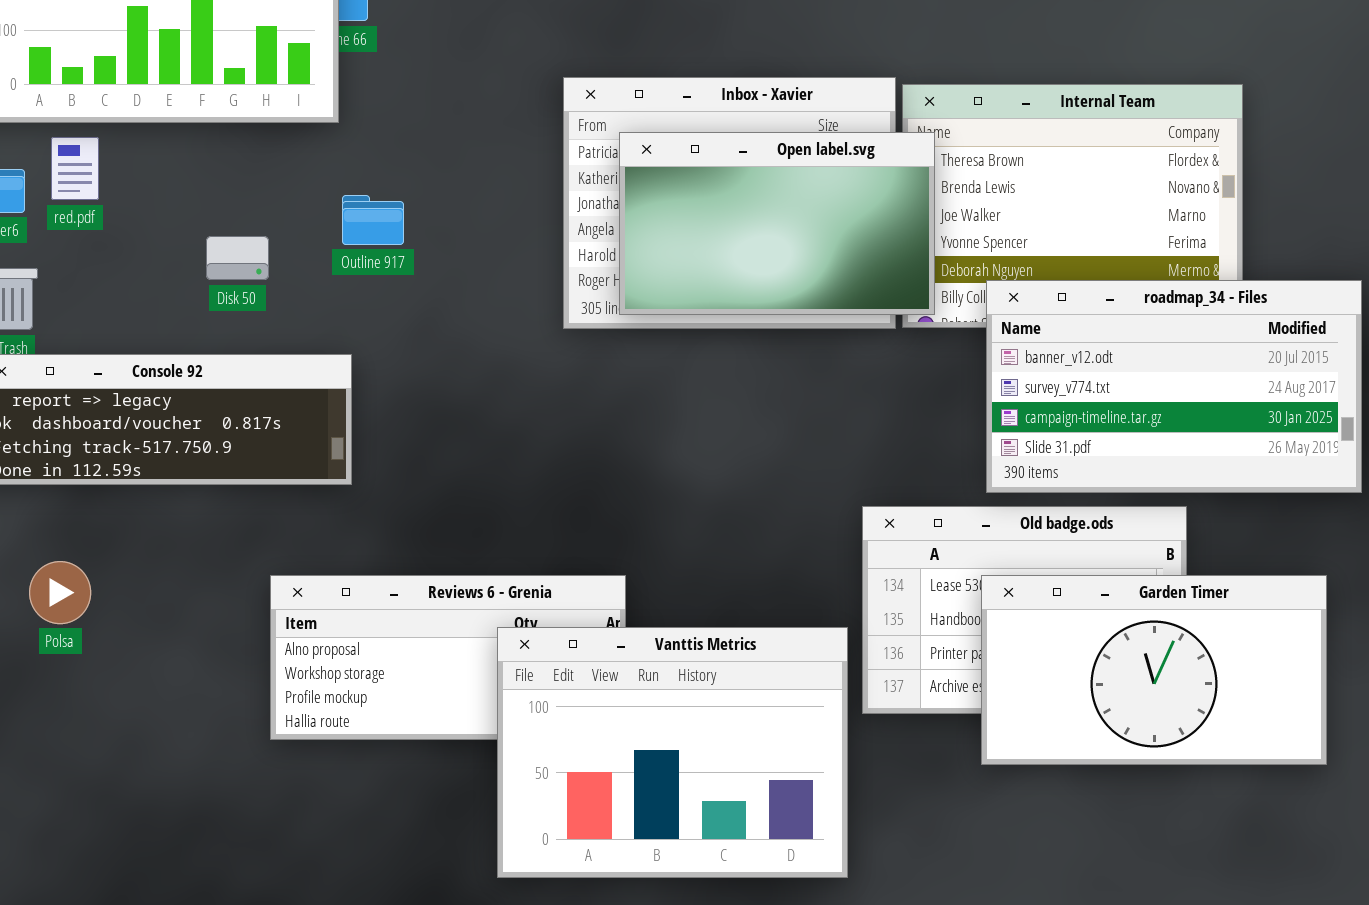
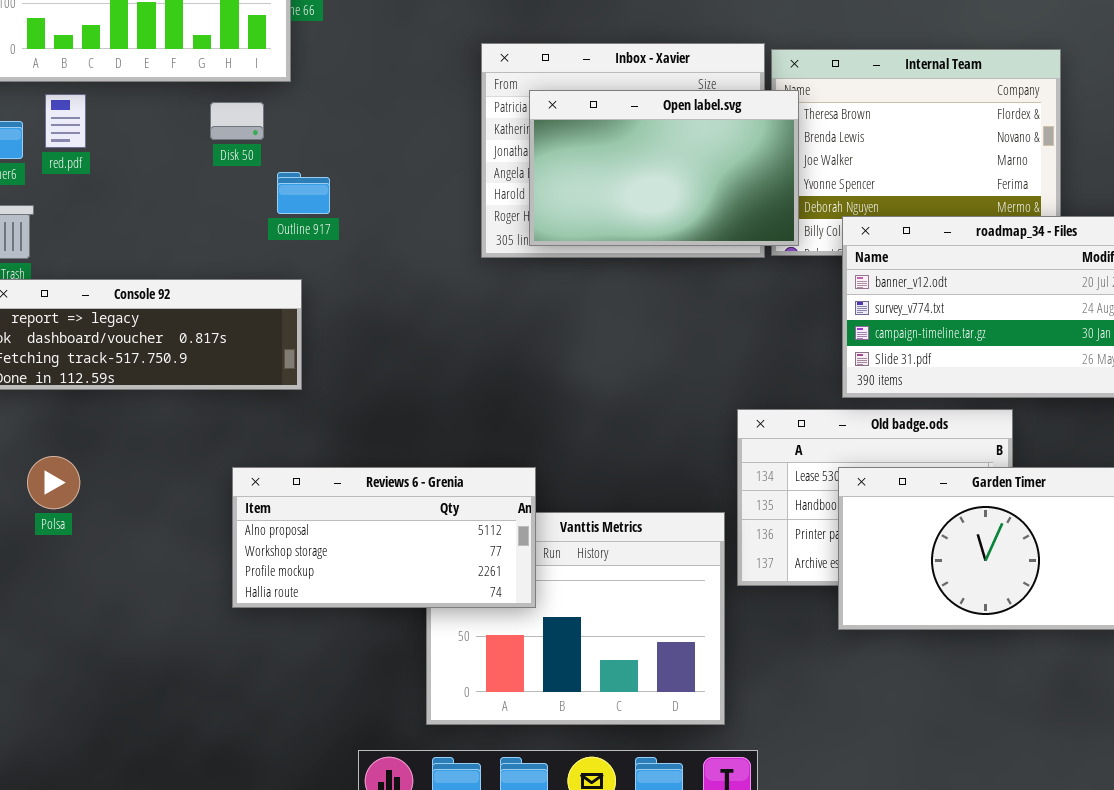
Outline 917: [342,195,404,245] -> [277,172,330,214], moved
Disk 50: [206,236,269,280] -> [210,102,264,140], moved
Reviews 6 - Grenia: [270,575,626,740] -> [232,467,536,608], raised

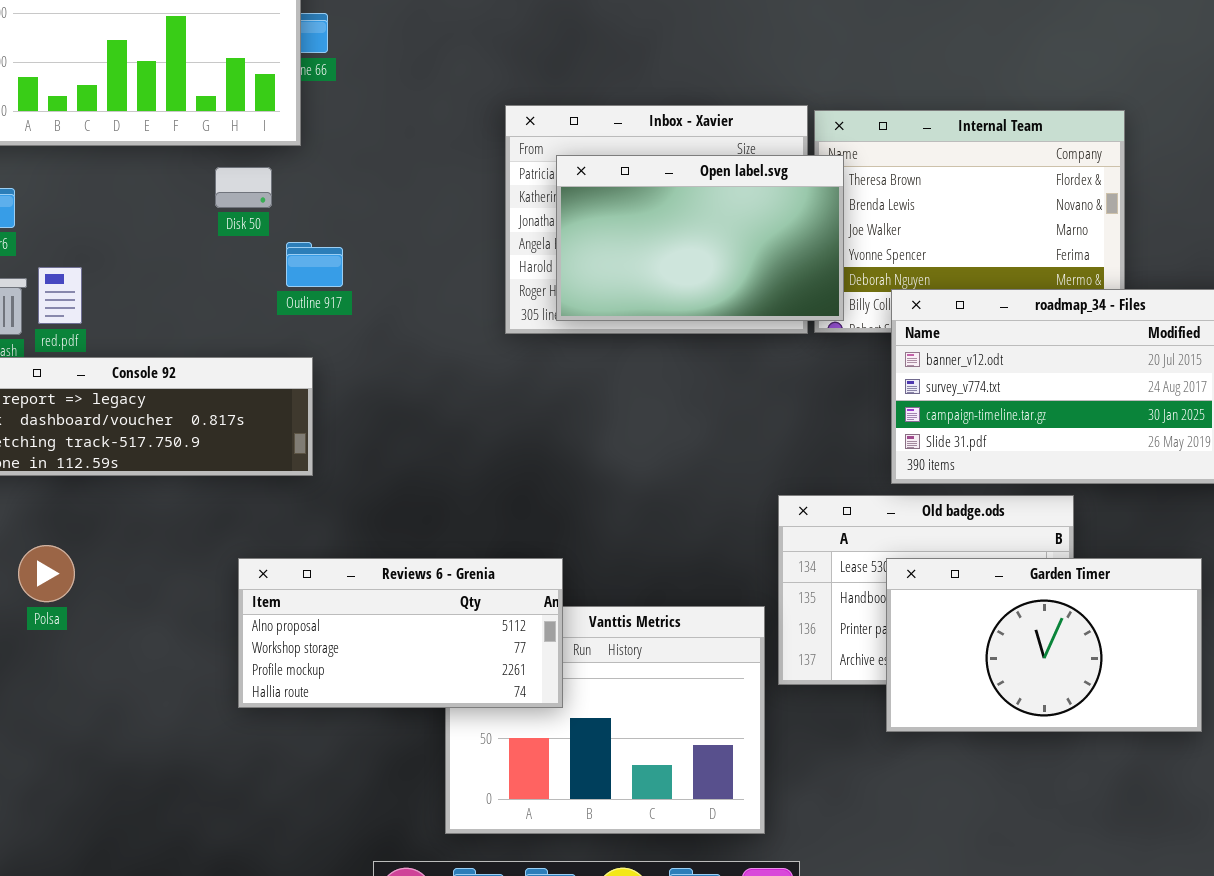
red.pdf: [45,94,86,148] -> [38,267,82,324], moved

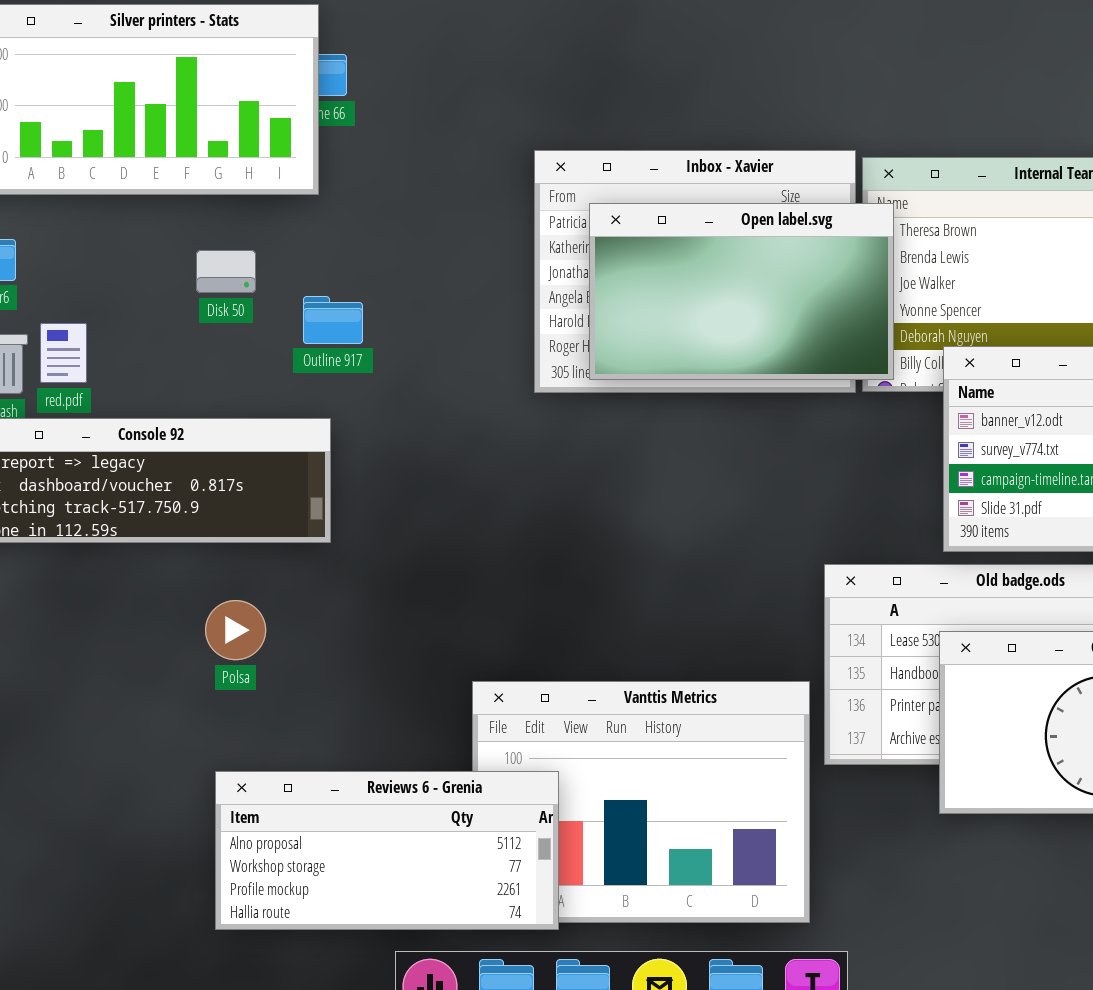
Disk 50: [215,167,272,208] -> [196,250,256,293], moved
Polsa: [18,545,75,602] -> [205,600,266,660], moved
Reviews 6 - Grenia: [238,558,563,708] -> [215,771,559,930], moved

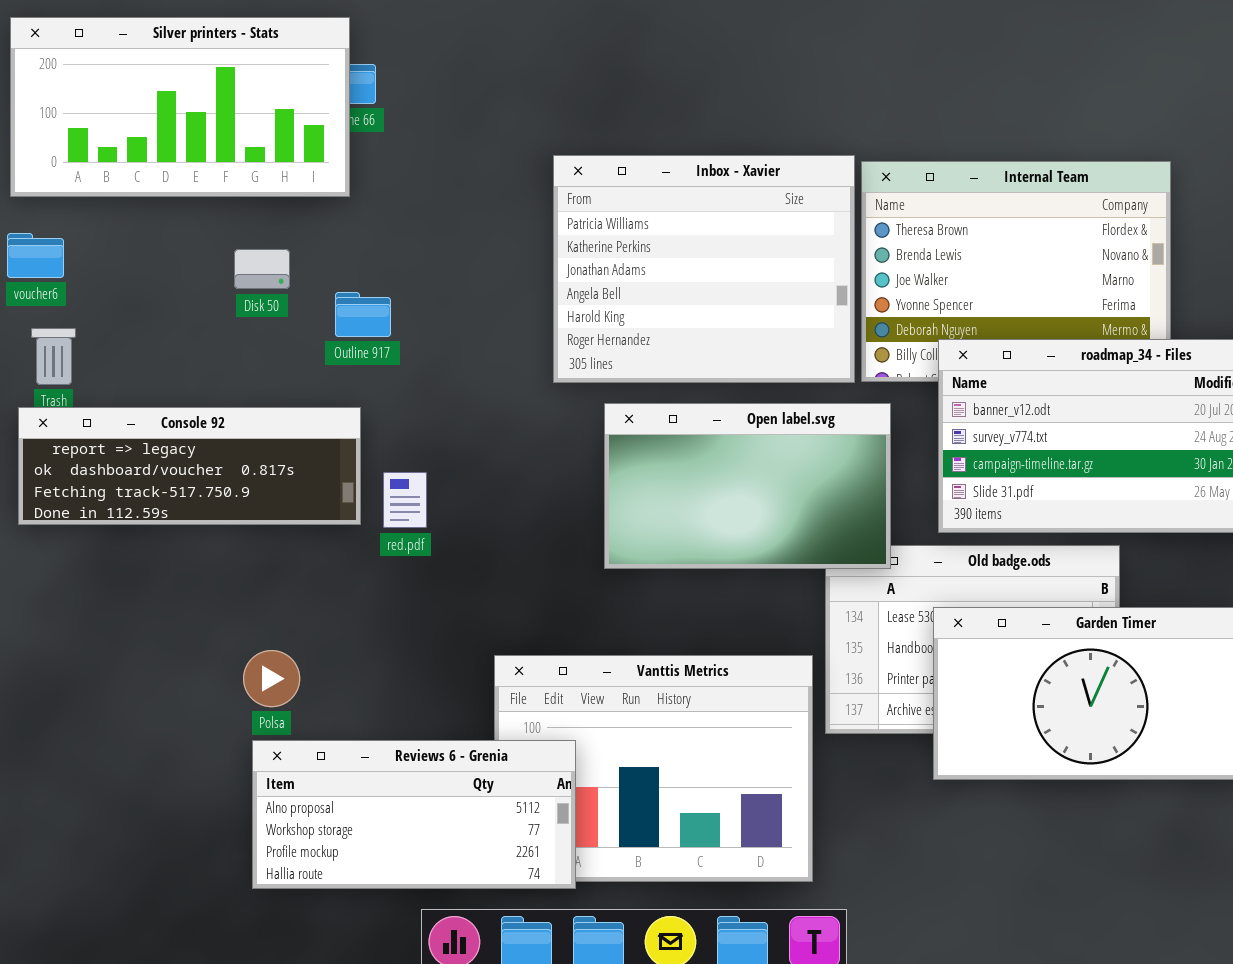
Open label.svg: [589,203,894,380] -> [604,403,891,569], moved
red.pdf: [40,323,87,383] -> [383,472,427,528], moved
Polsa: [205,600,266,660] -> [243,650,300,707], moved

